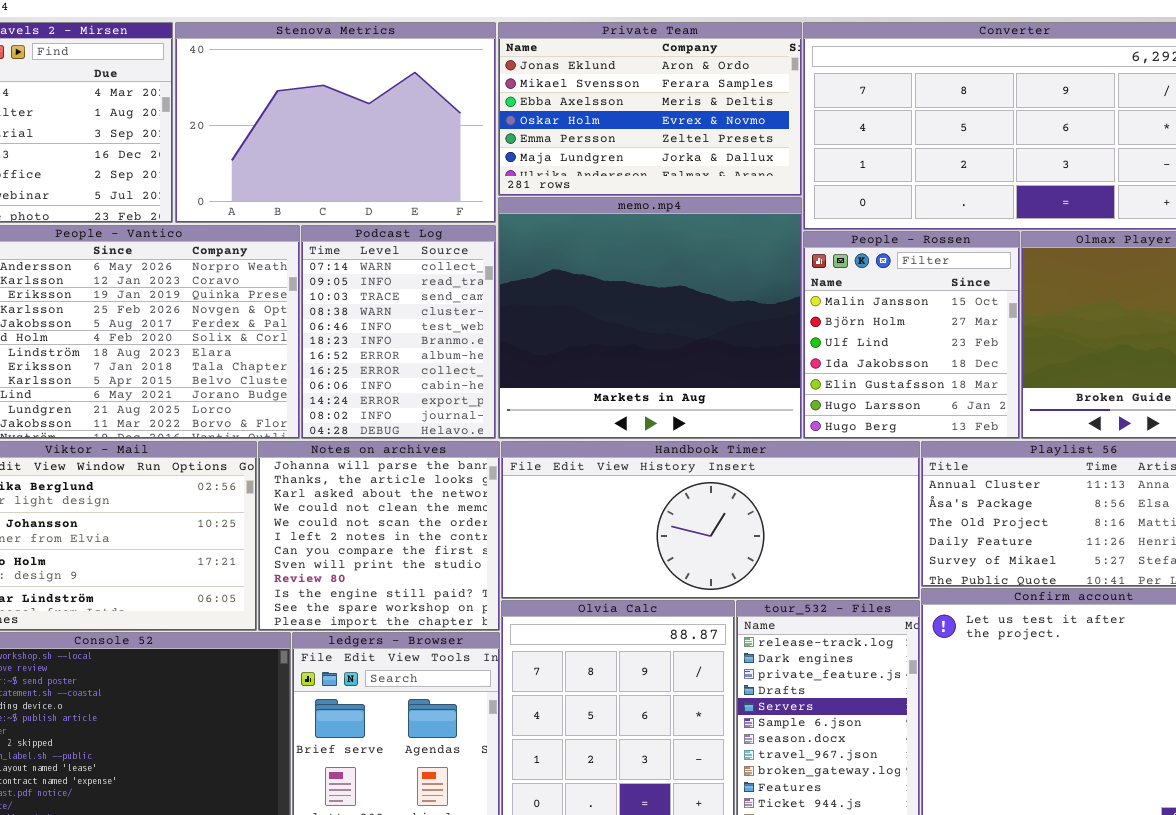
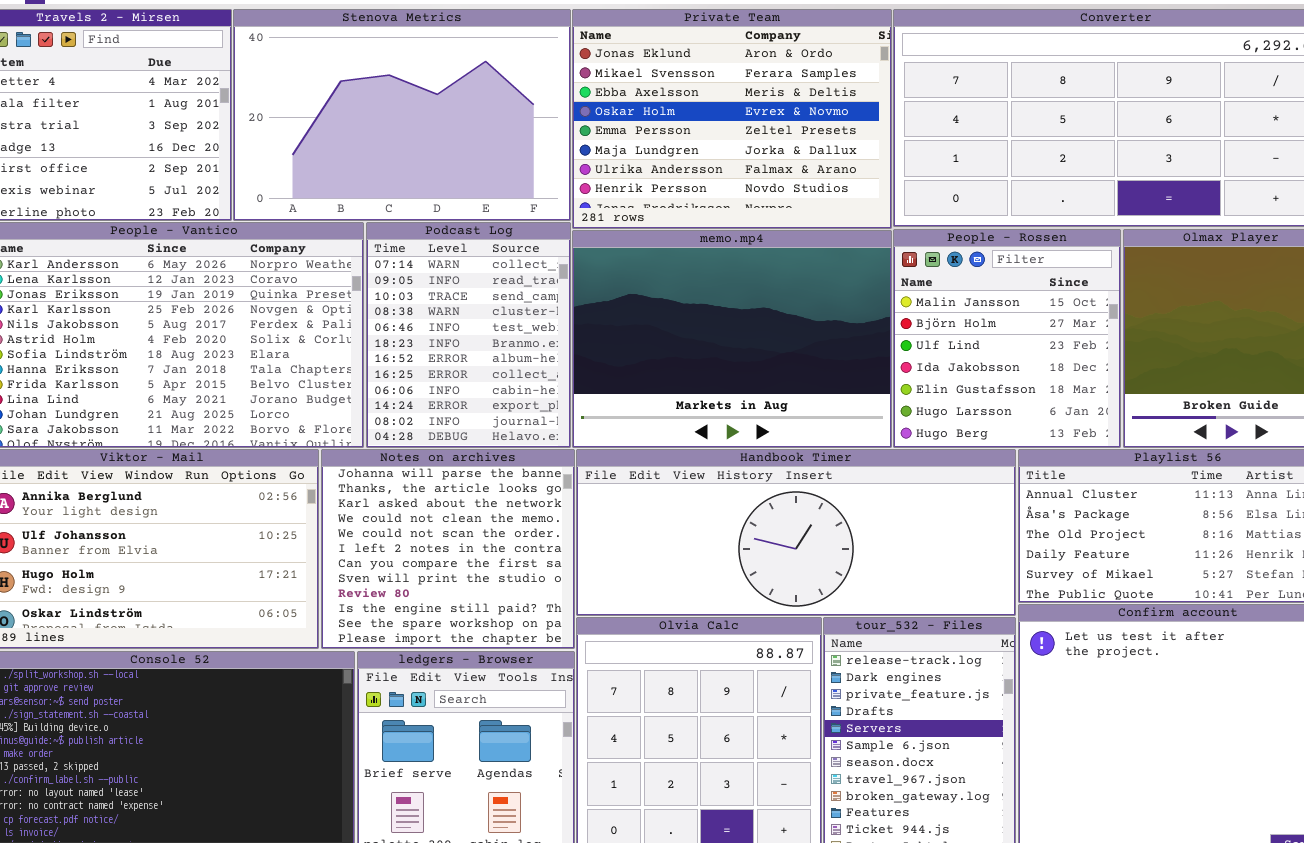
Private Team: [498,22,802,196] -> [572,9,892,229], resized
memo.mp4: [498,197,802,439] -> [572,230,892,448], resized

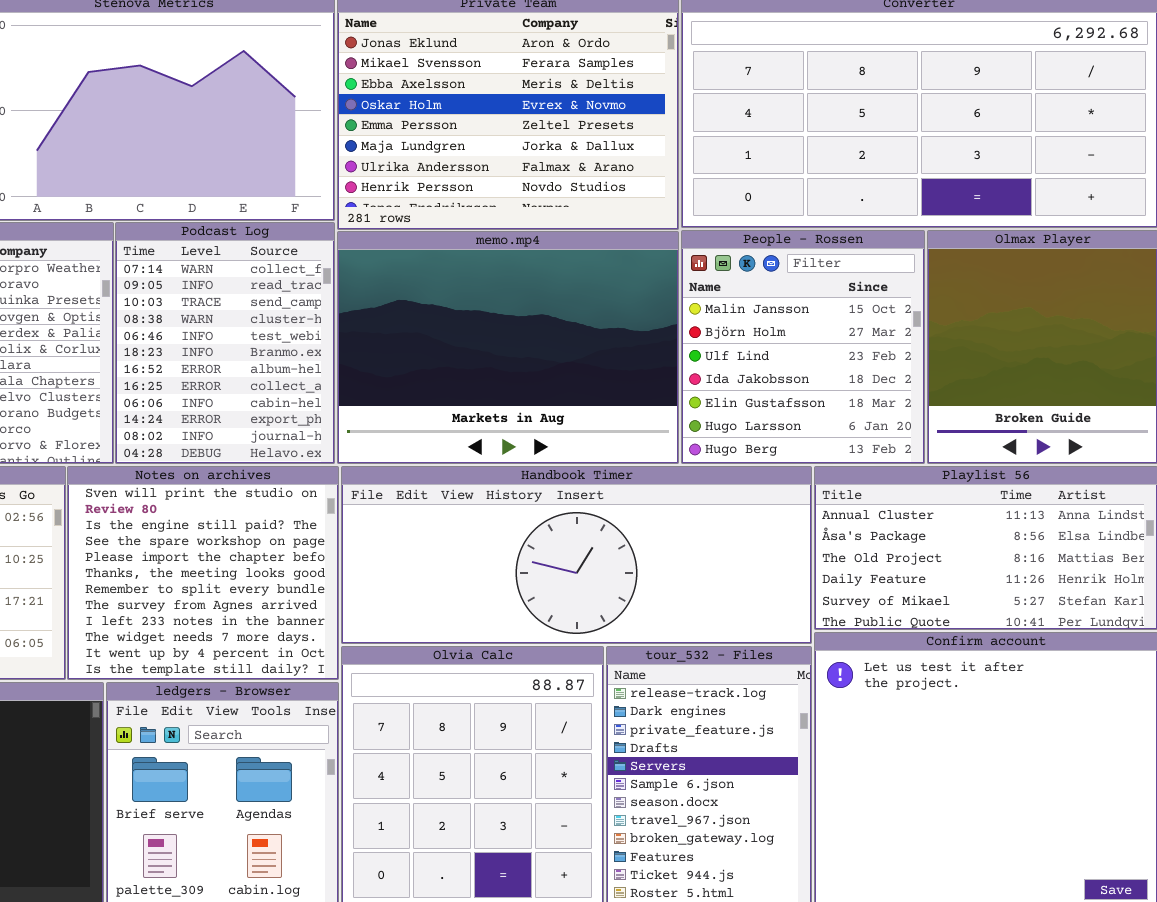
Notes on archives: [321,449,575,649] -> [67,466,339,680], scrolled down 7 rows

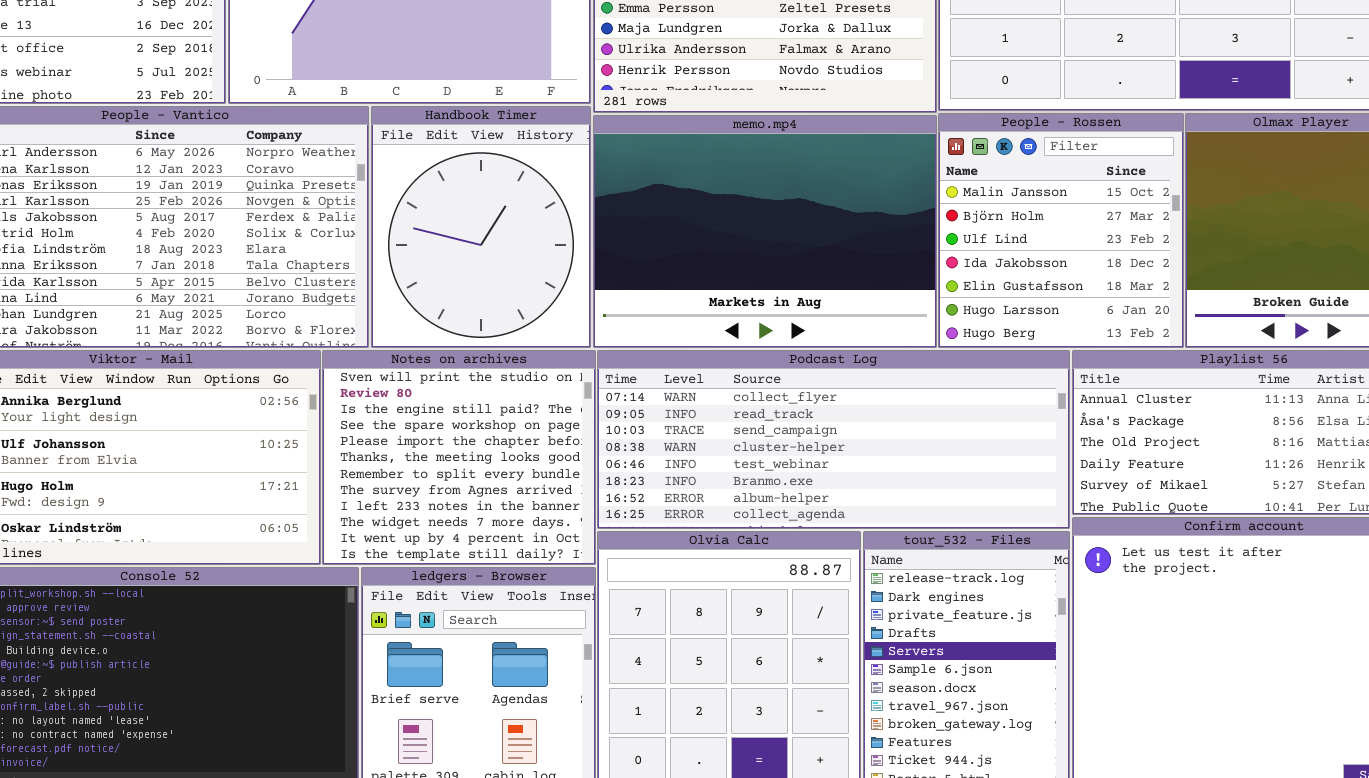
Podcast Log: [115,222,335,464] -> [597,350,1070,529], moved, resized
Handbook Timer: [341,466,812,644] -> [371,106,591,348], moved, resized

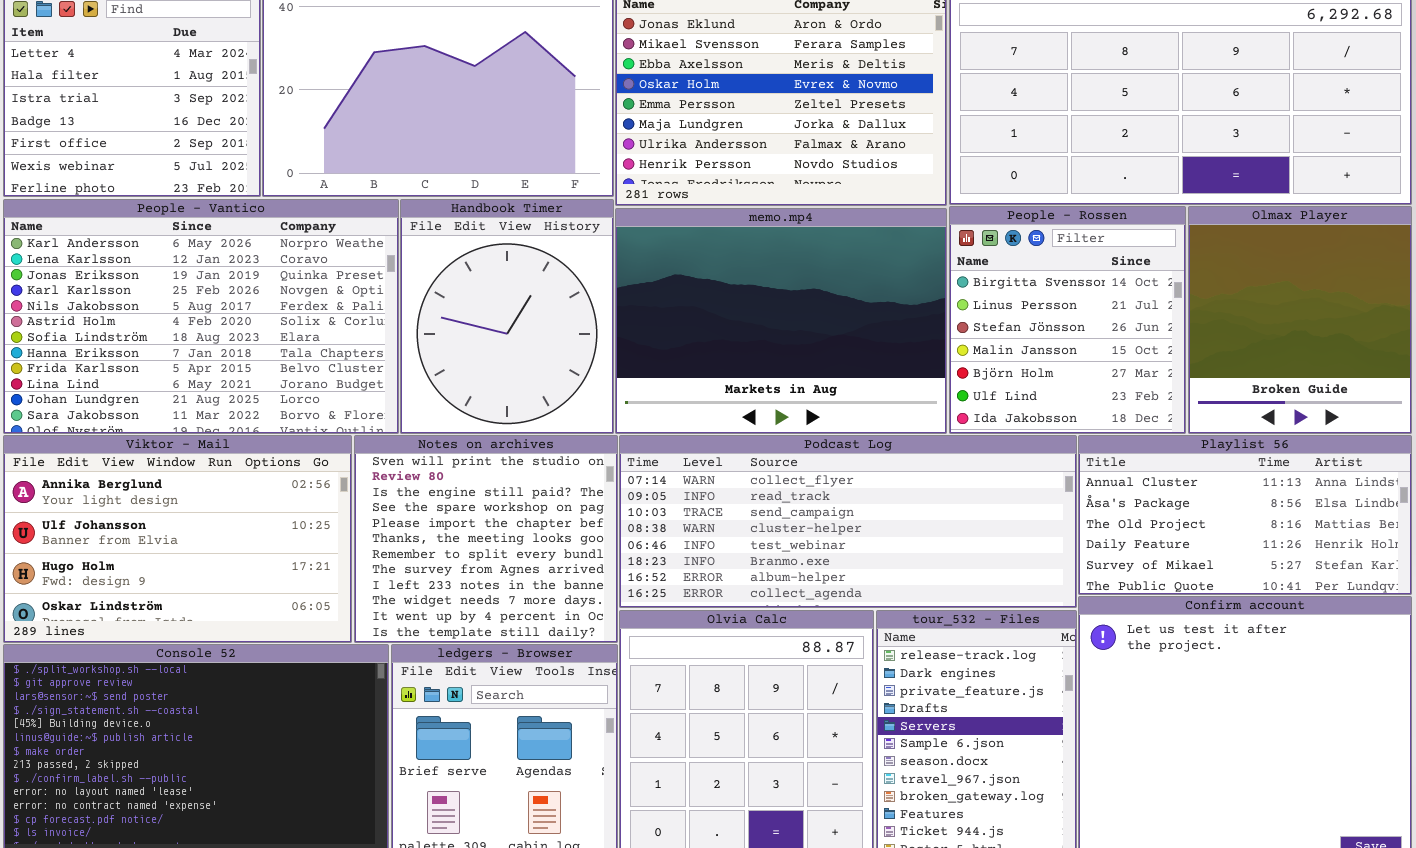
People - Rossen: [938,113,1184,348] -> [949,206,1186,434], scrolled up 3 rows

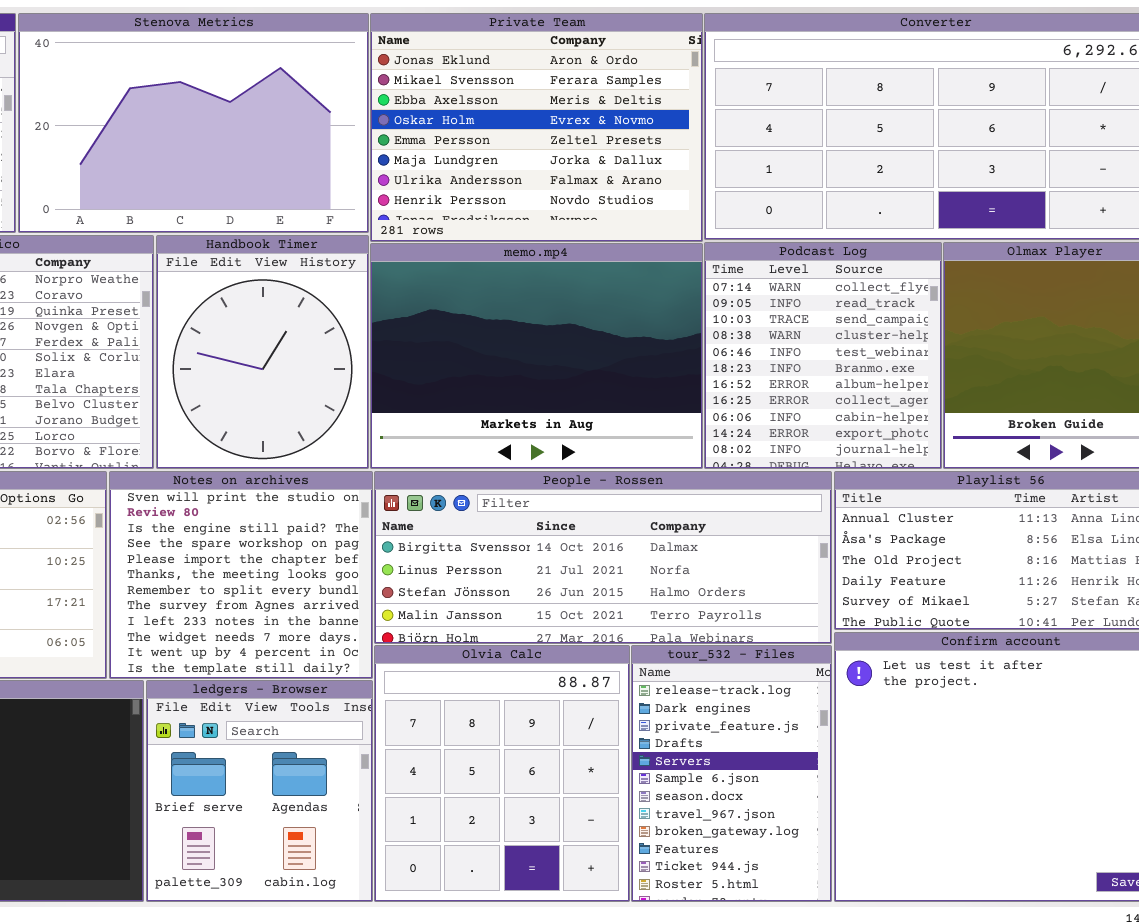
People - Rossen: [949,206,1186,434] -> [374,471,832,644], moved, resized
Podcast Log: [619,435,1077,608] -> [704,242,942,469], moved, resized

